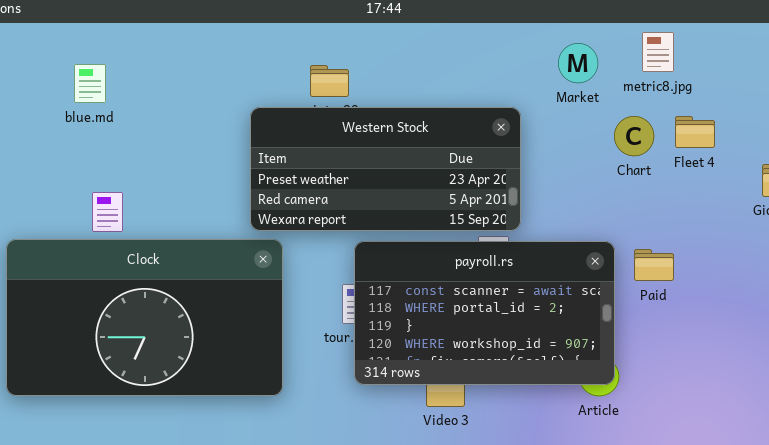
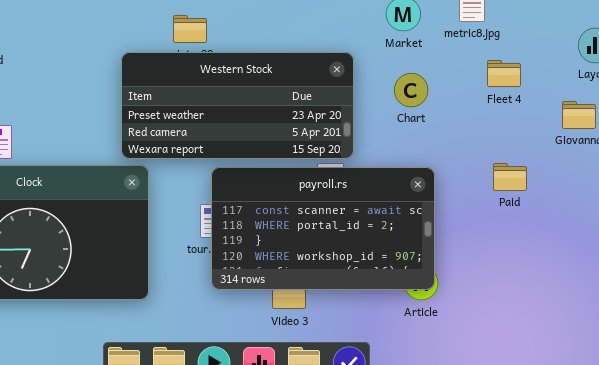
Chart: [614,116,654,156] -> [394,73,428,107], moved
Paid: [634,249,674,281] -> [493,163,527,191], moved

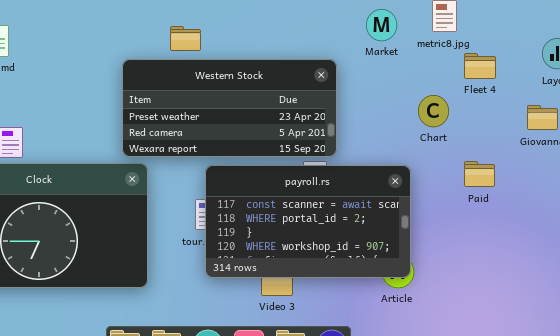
Fleet 4: [487,60,521,87] -> [464,53,496,79], moved
Chart: [394,73,428,107] -> [418,95,449,127], moved

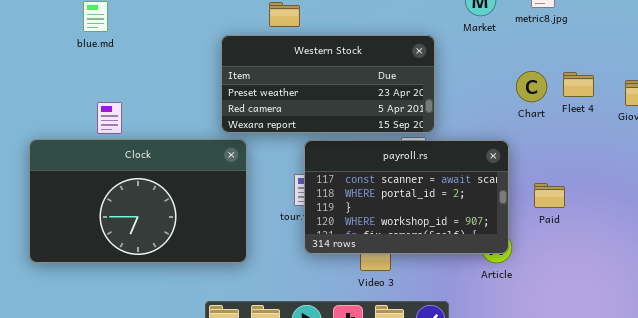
Fleet 4: [464,53,496,79] -> [563,72,594,97], moved
Paid: [464,161,495,187] -> [534,183,565,208], moved

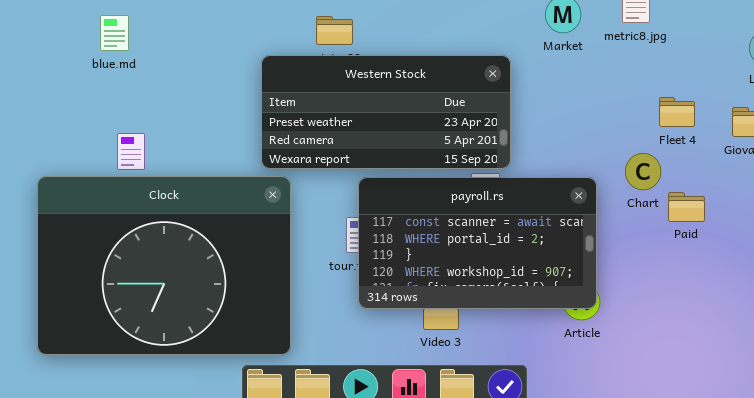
Chart: [516,71,547,102] -> [625,153,661,190], moved
Clock: [29,139,247,263] -> [37,176,291,355], resized
Paid: [534,183,565,208] -> [668,192,705,222], moved

